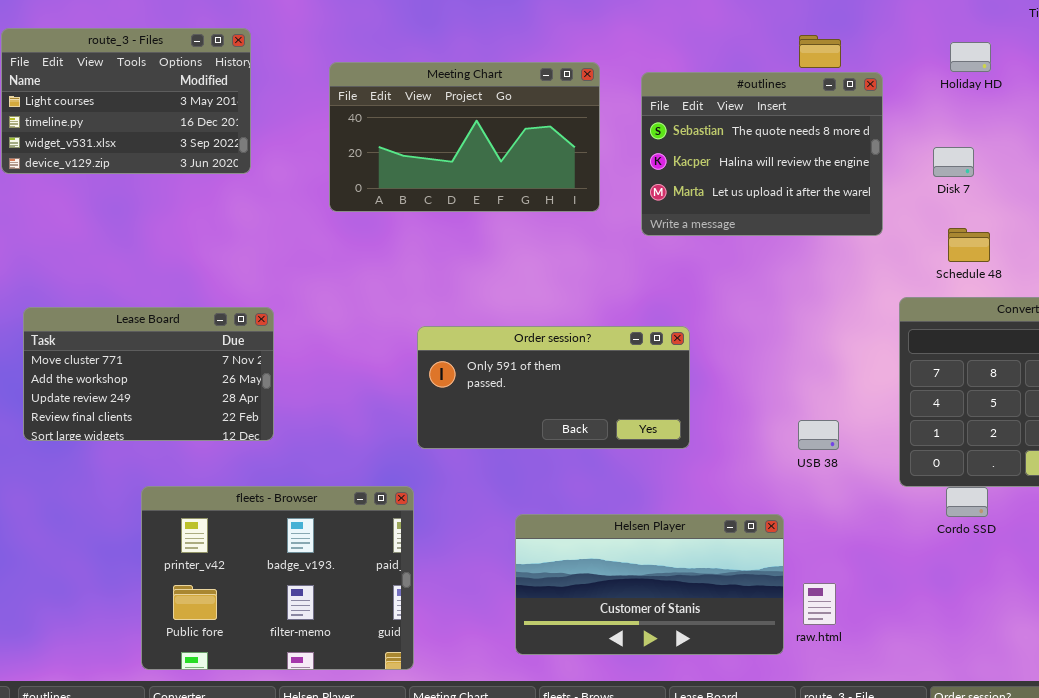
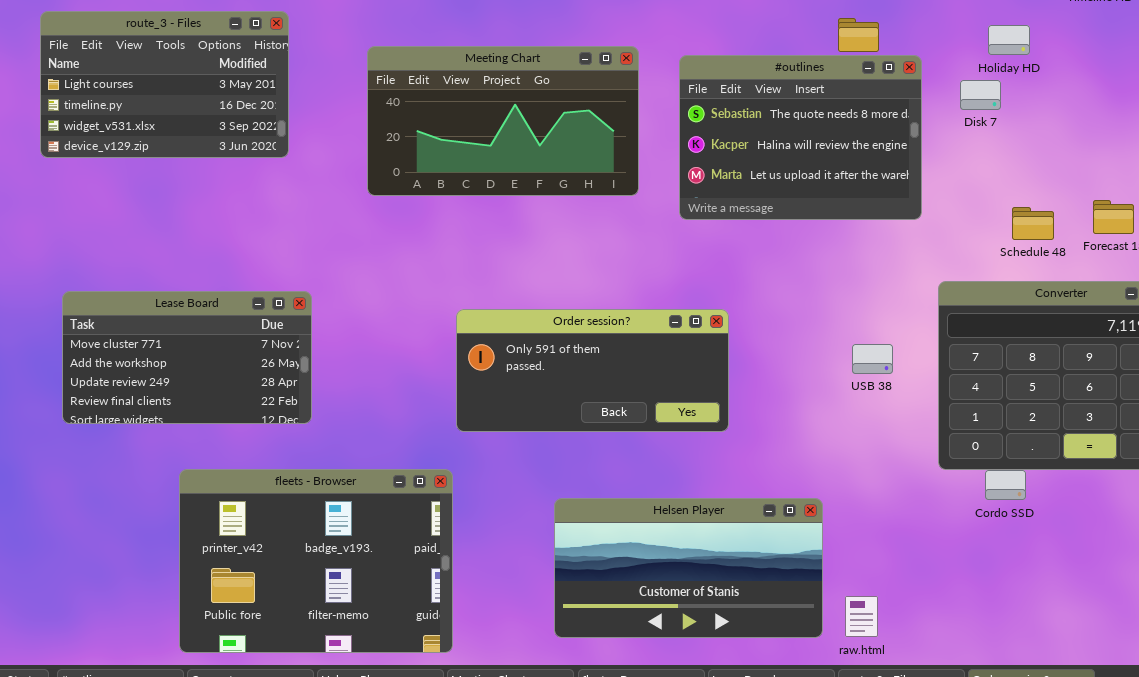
Disk 7: [933,147,974,177] -> [960,80,1001,110], moved
Schedule 48: [948,228,990,262] -> [1012,207,1054,240], moved
USB 38: [798,420,839,450] -> [852,344,893,374], moved
raw.html: [803,583,836,625] -> [845,596,878,637], moved

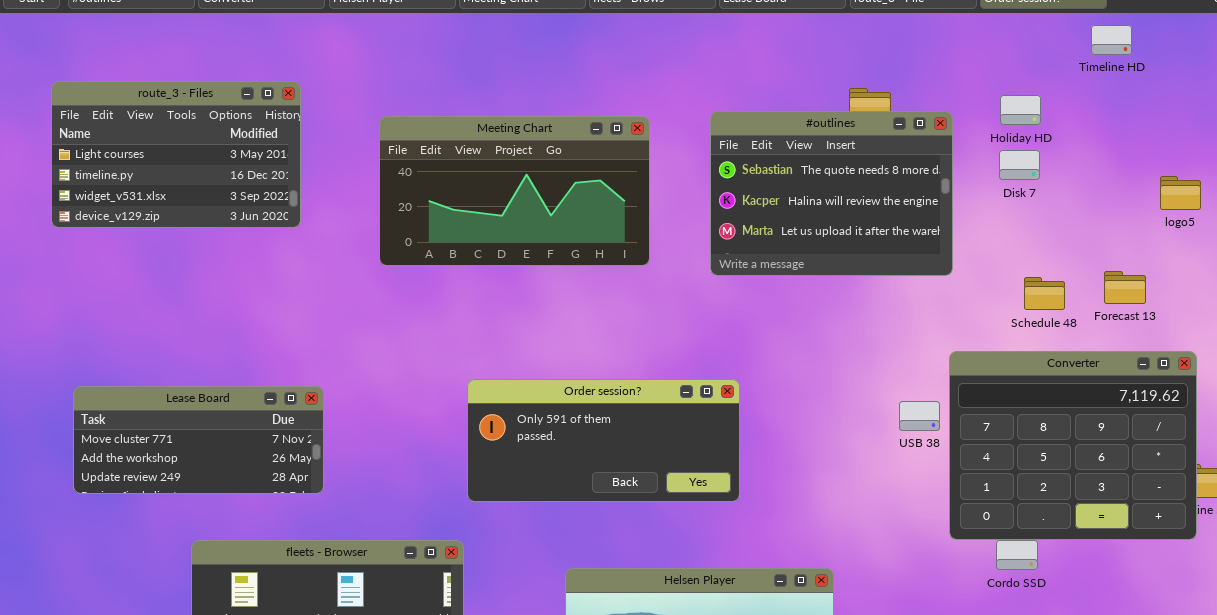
#outlines: [679,55,922,220] -> [710,111,953,276], moved
Disk 7: [960,80,1001,110] -> [999,150,1040,180], moved
Lease Board: [62,291,312,424] -> [73,386,324,494], resized
USB 38: [852,344,893,374] -> [899,401,940,431], moved

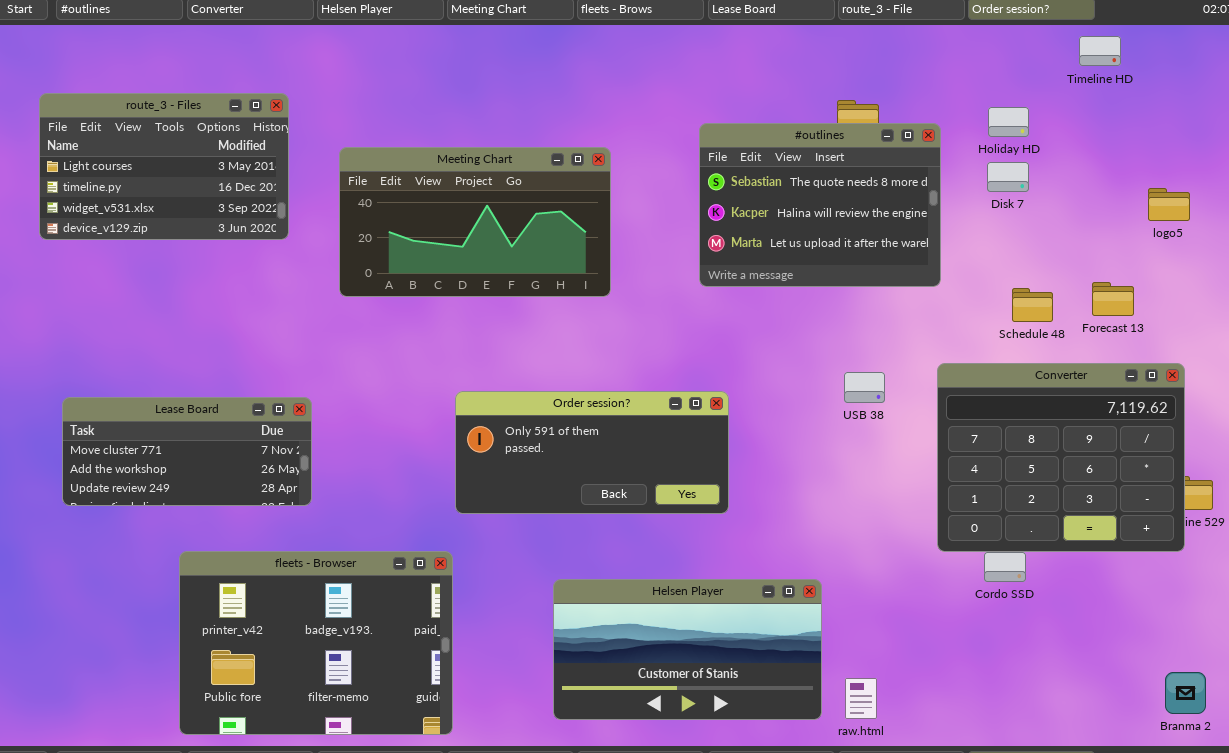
Meeting Chart: [379,116,650,266] -> [339,147,611,297], moved
USB 38: [899,401,940,431] -> [844,372,885,403], moved

